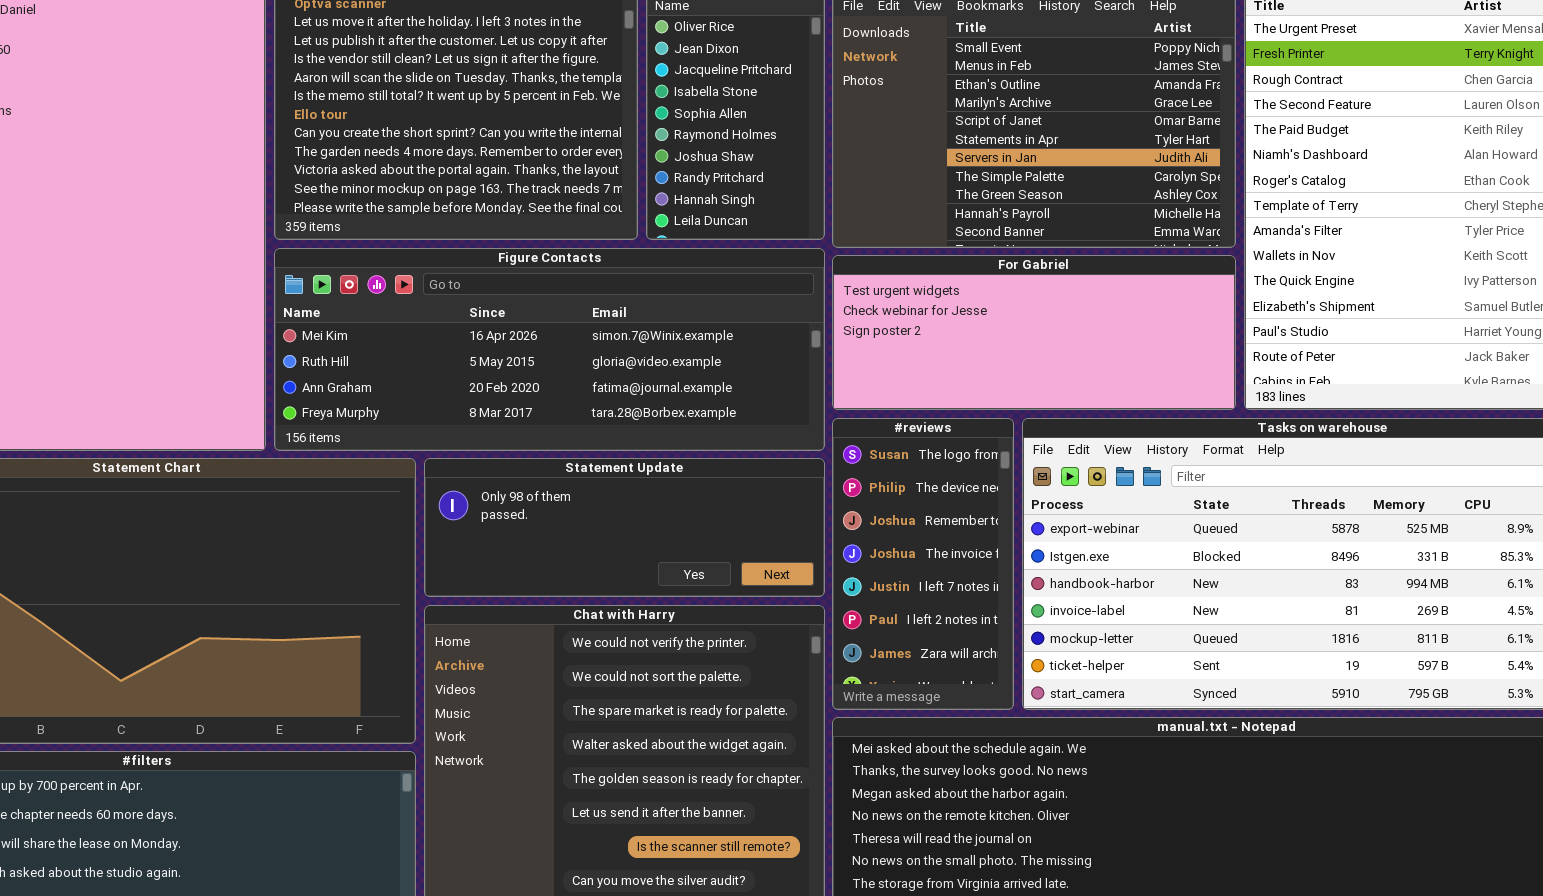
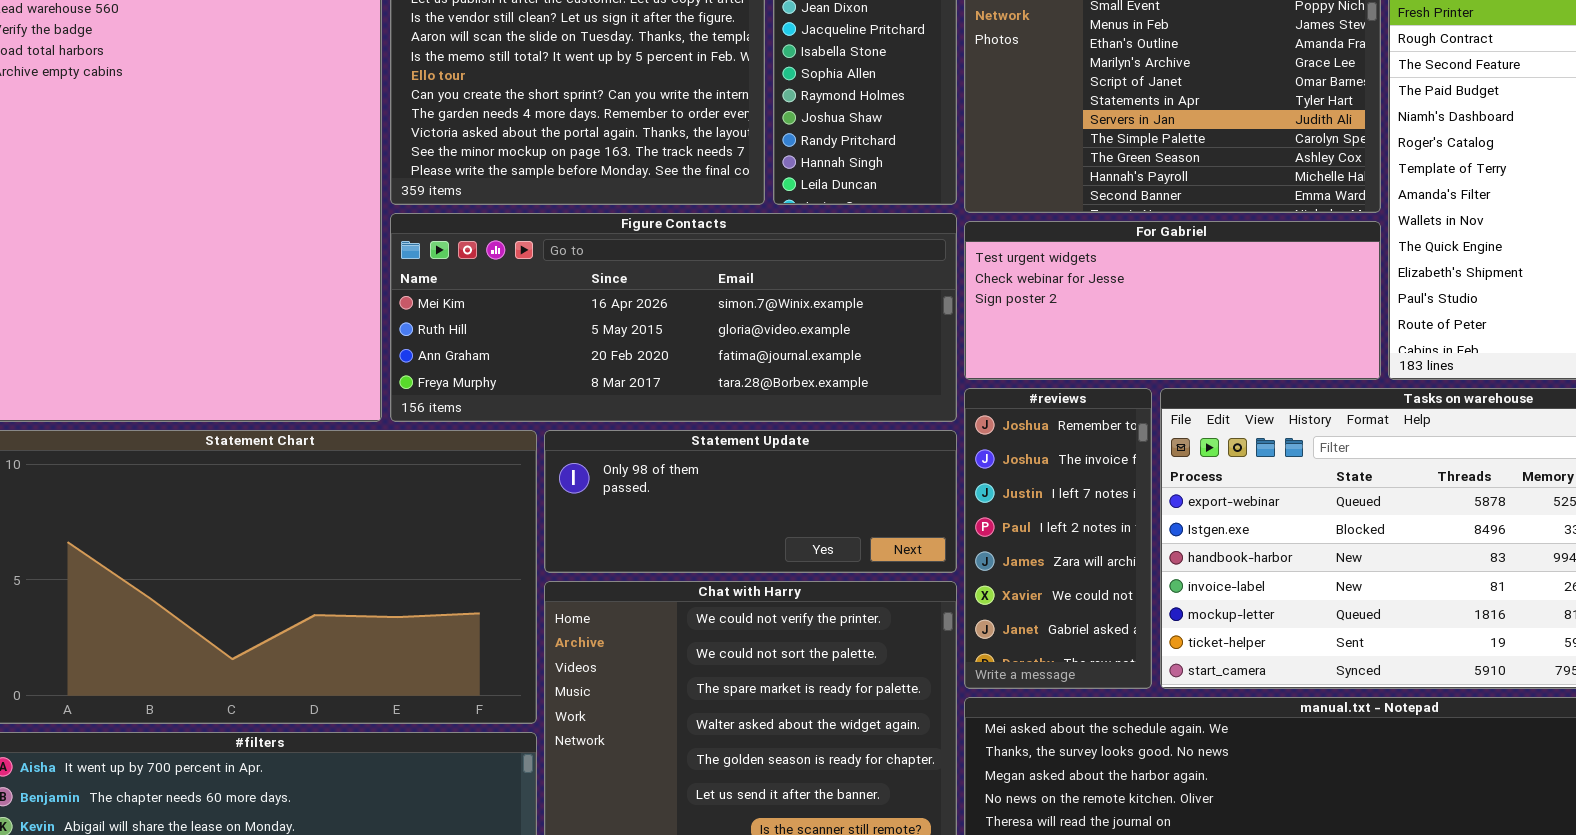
#reviews: [832,418,1014,710] -> [964,388,1152,689], scrolled down 2 rows

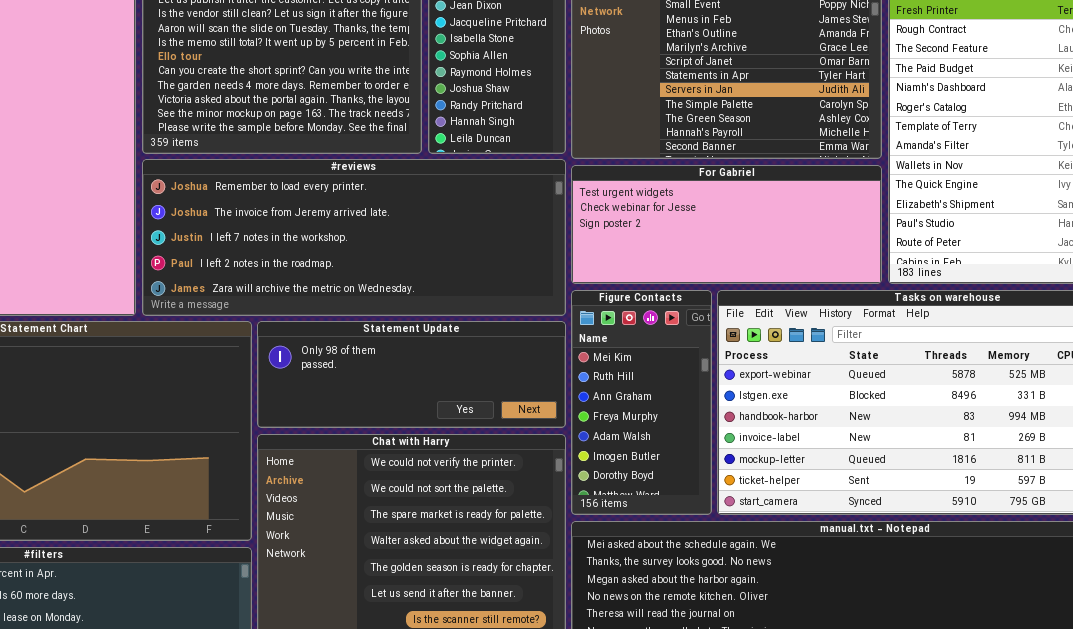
Figure Contacts: [390,213,957,422] -> [571,290,712,515], moved, resized
#reviews: [964,388,1152,689] -> [142,159,566,316], moved, resized

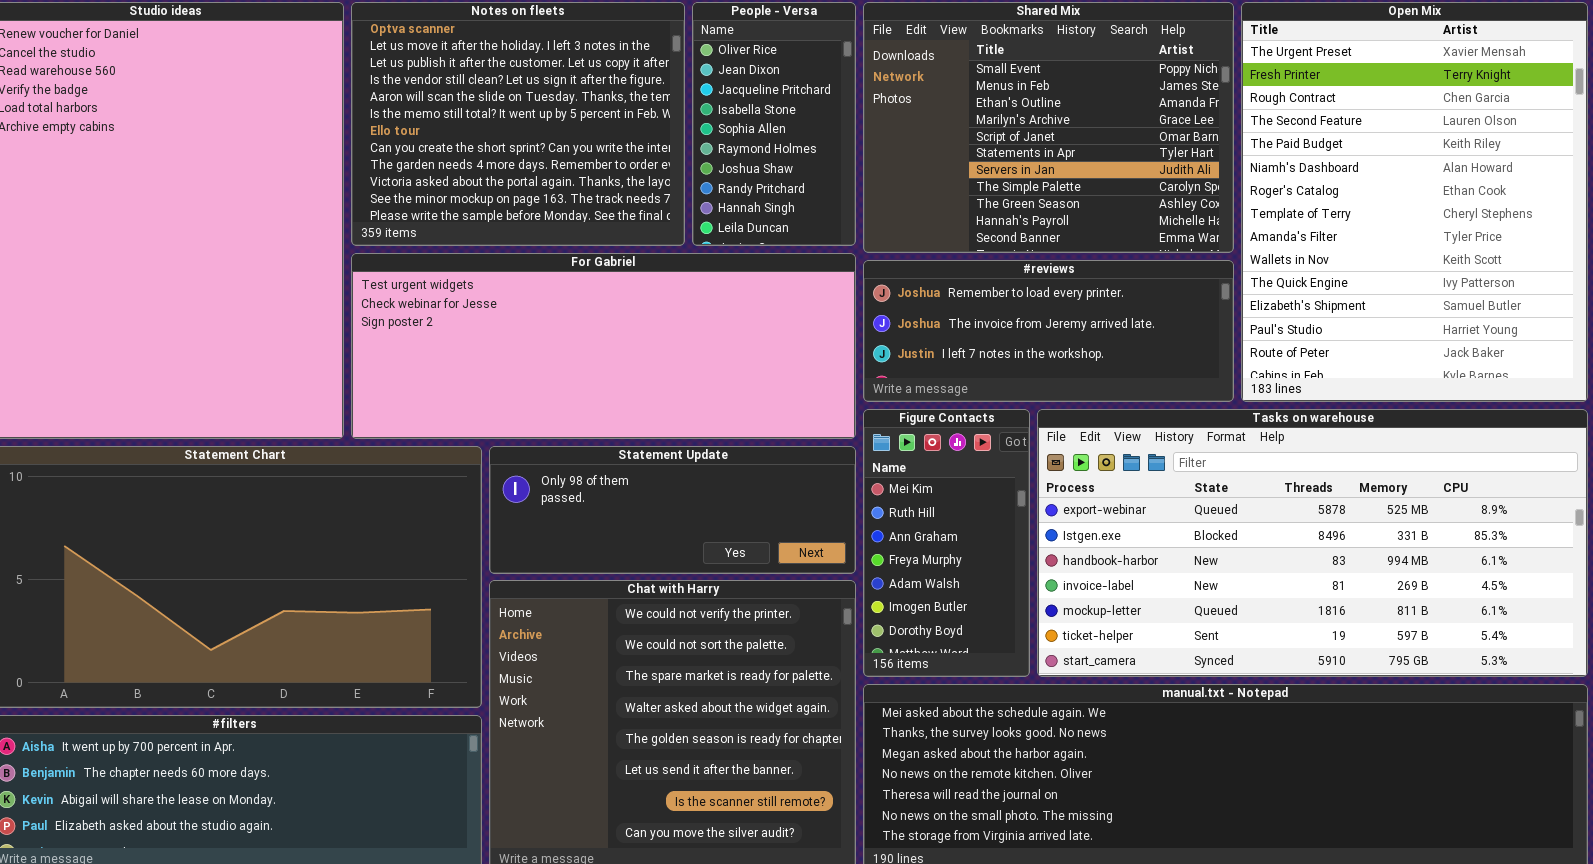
#reviews: [142,159,566,316] -> [863,260,1234,402], moved, resized
For Gabriel: [571,165,882,284] -> [351,253,856,439], moved, resized

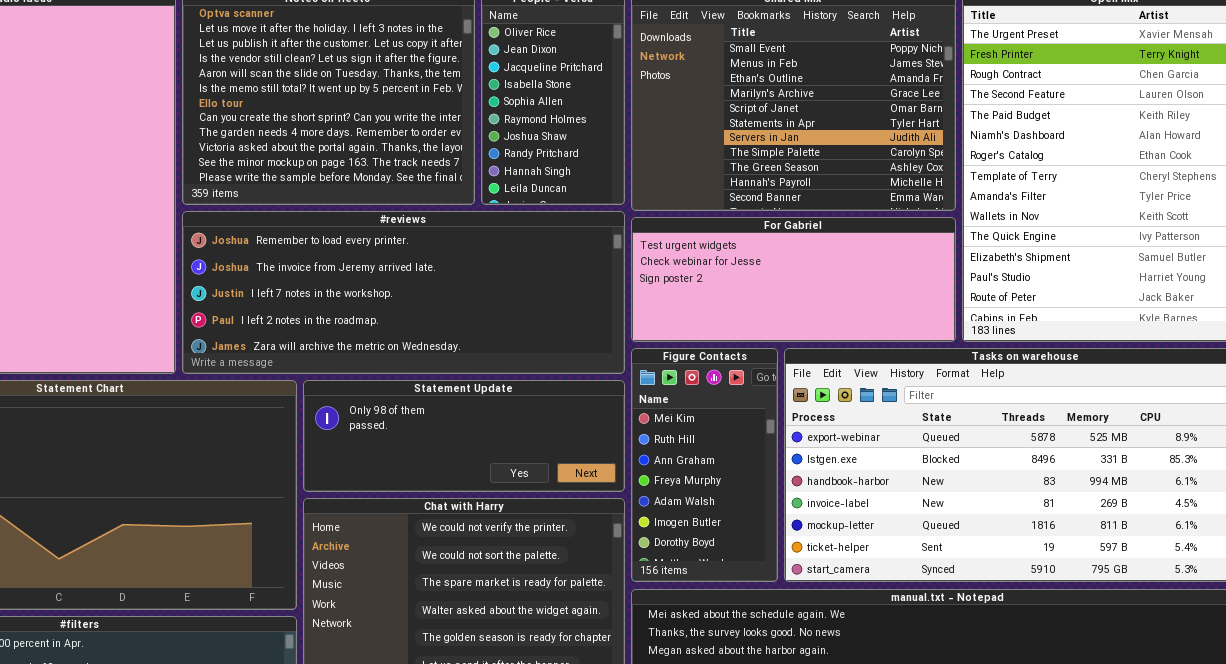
For Gabriel: [351,253,856,439] -> [631,217,956,342], moved, resized
#reviews: [863,260,1234,402] -> [182,211,625,374], moved, resized

